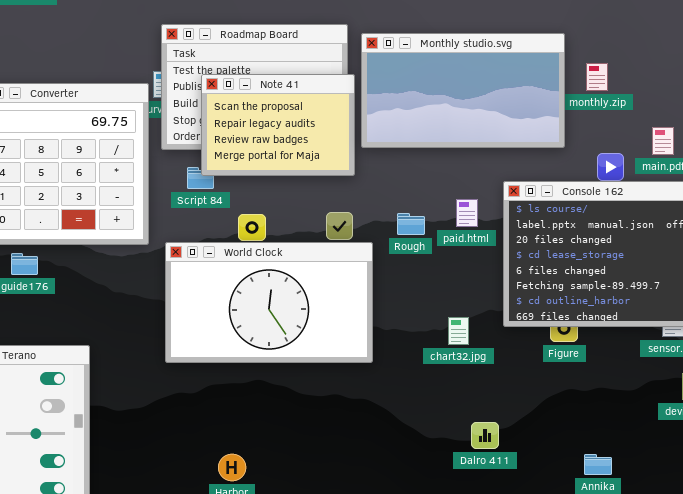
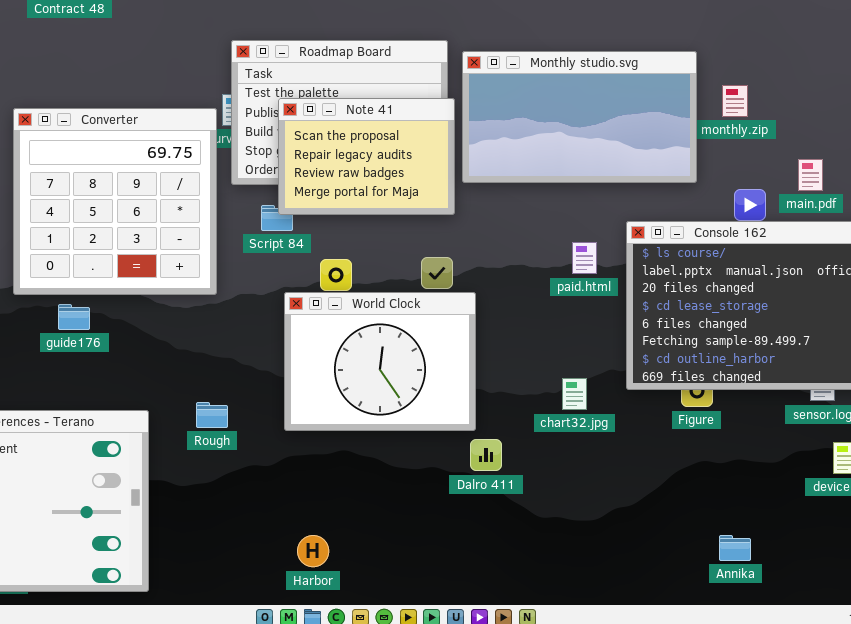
Rough: [397,213,425,235] -> [196,402,228,428], moved
World Clock: [165,242,373,363] -> [284,292,476,431], resized
Dalro 411: [471,422,499,449] -> [470,439,502,471], moved

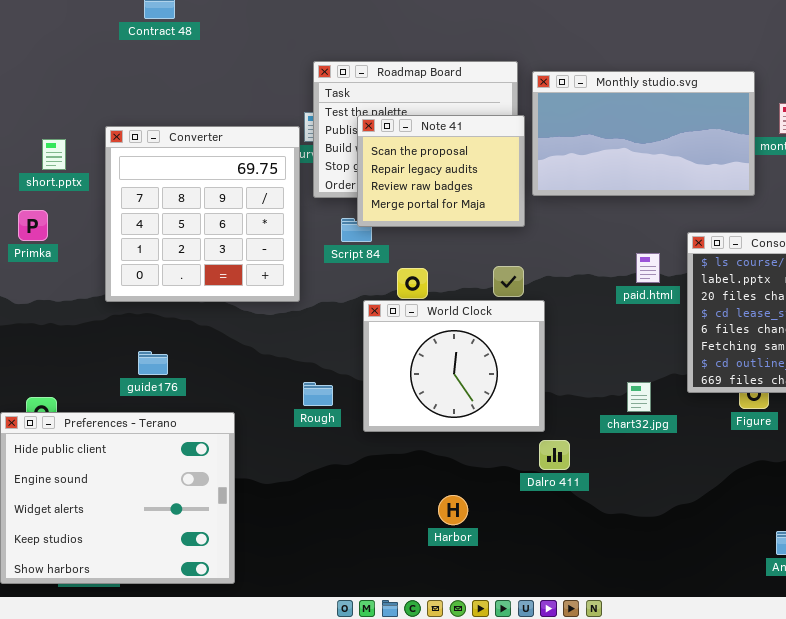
guide176: [58,304,90,330] -> [138,351,168,375], moved
Rough: [196,402,228,428] -> [303,382,333,406], moved
Harbor: [297,535,329,567] -> [438,495,468,525], moved

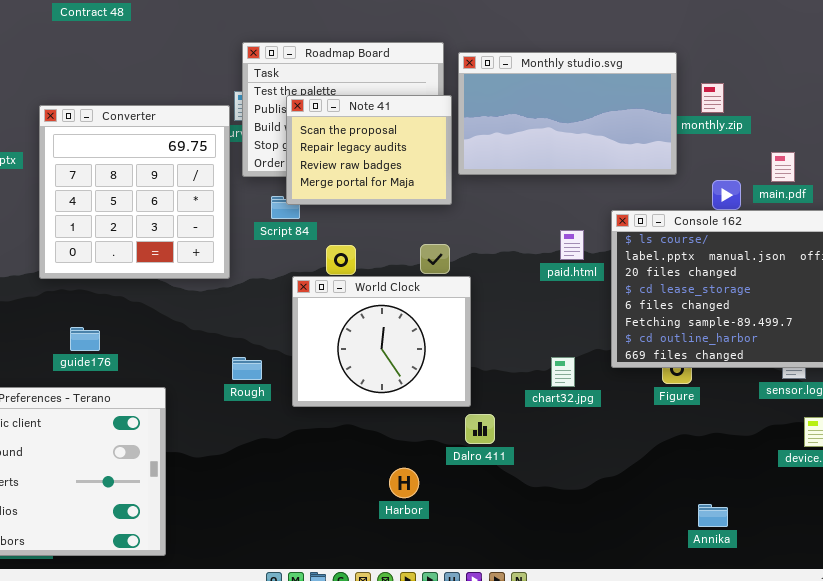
Harbor: [438,495,468,525] -> [389,468,419,498], moved

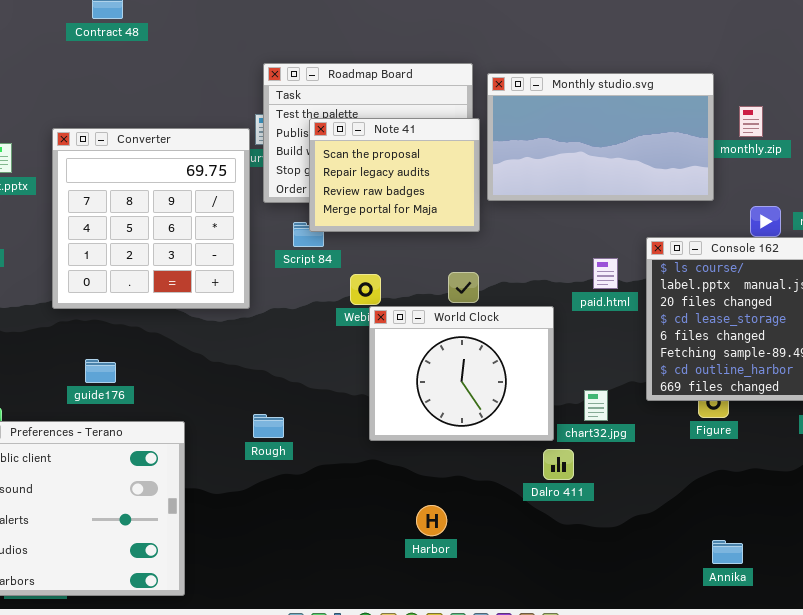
World Clock: [292,276,471,407] -> [369,306,554,441], moved
Rough: [232,357,262,380] -> [253,414,284,438], moved
Dalro 411: [465,414,495,444] -> [543,449,574,480], moved
Annika: [698,504,728,527] -> [712,540,743,564], moved

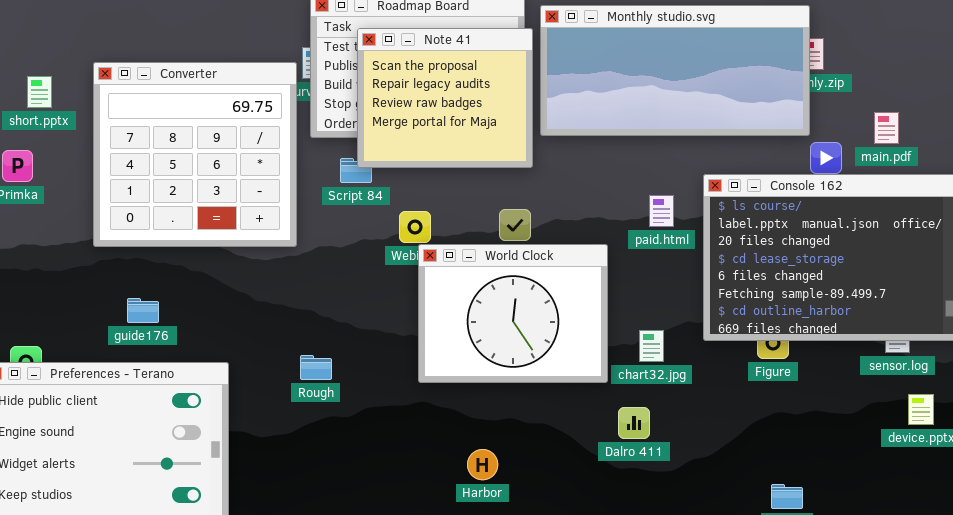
Monthly studio.svg: [487,73,714,201] -> [540,5,810,136], resized
Note 41: [309,118,480,232] -> [357,28,533,168], resized
Dalro 411: [543,449,574,480] -> [618,407,650,439], moved

